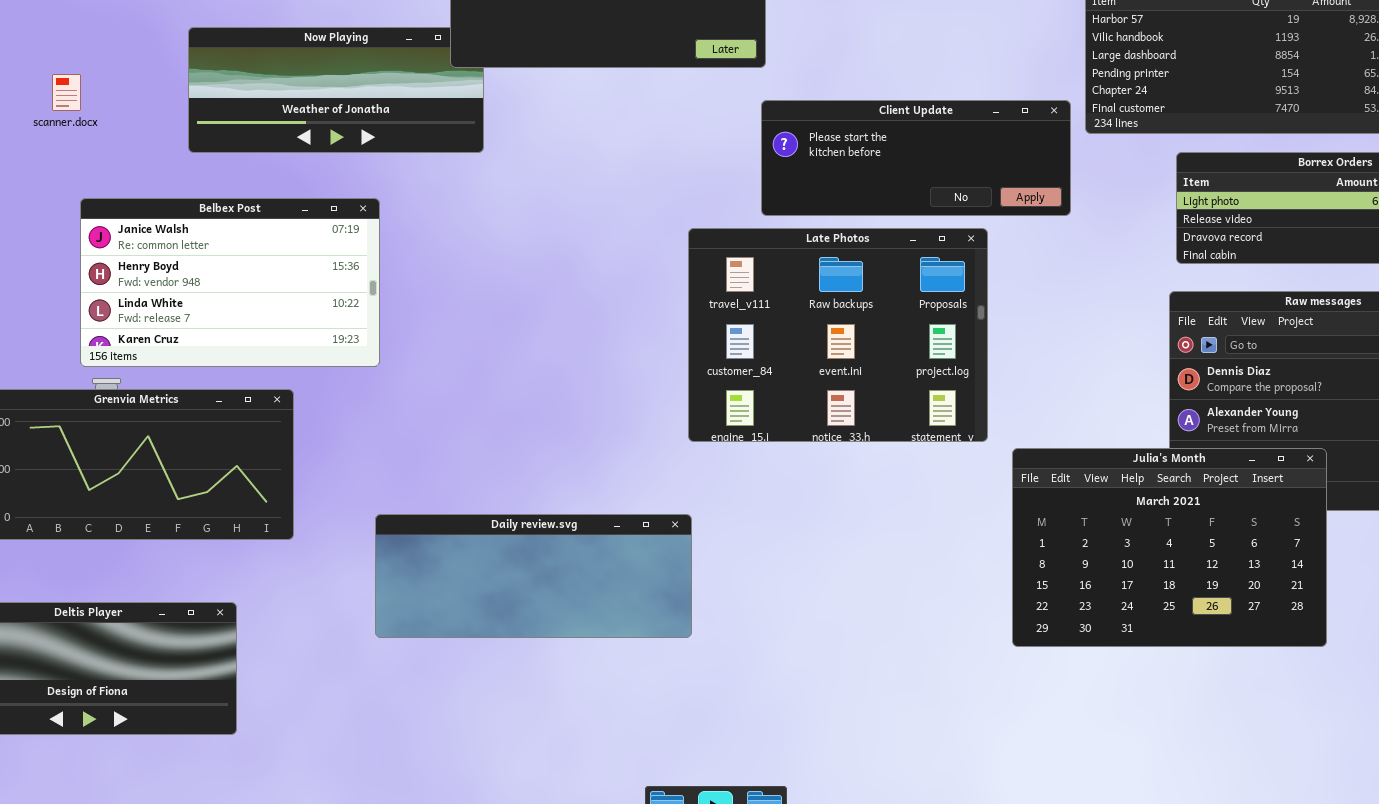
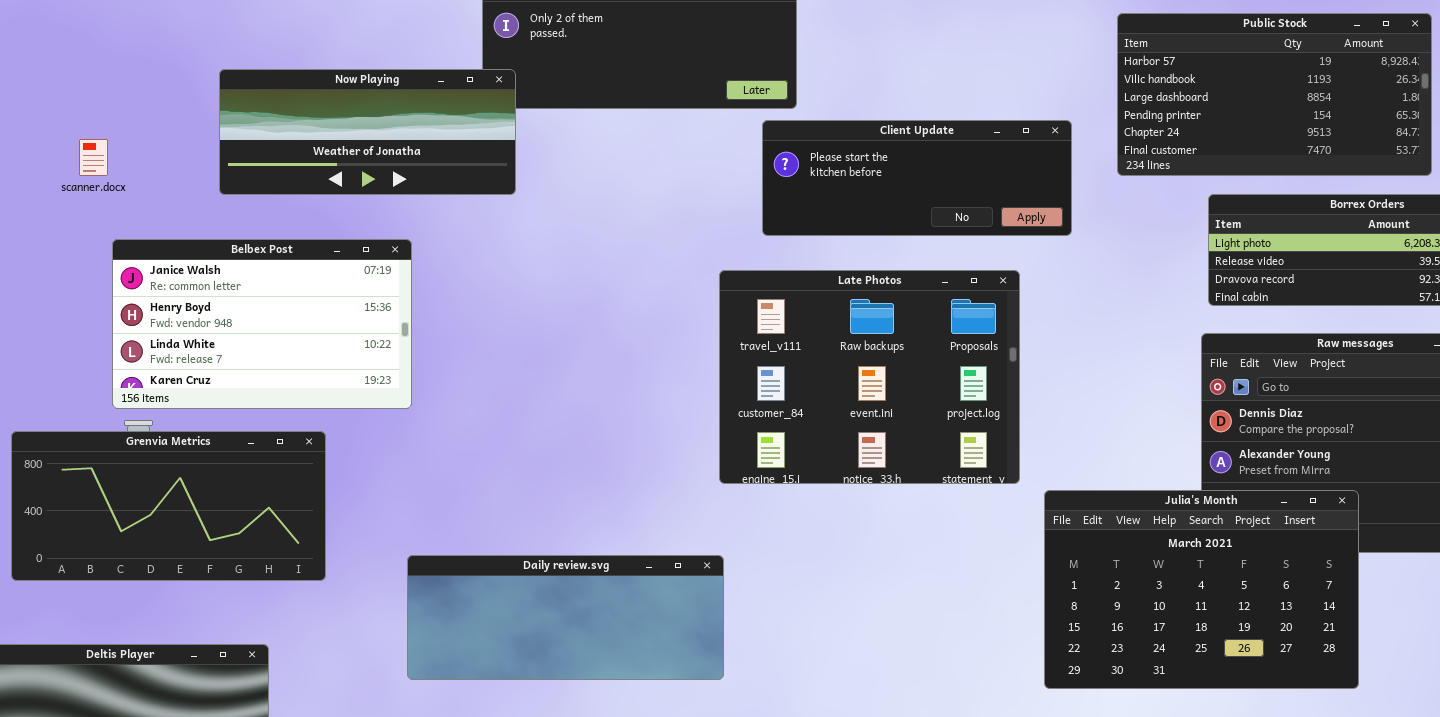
Now Playing: [188,27,484,153] -> [219,69,516,195], raised
scanner.docx: [52,74,81,111] -> [79,139,108,176], moved
Client Update: [761,100,1071,216] -> [762,120,1072,236], moved

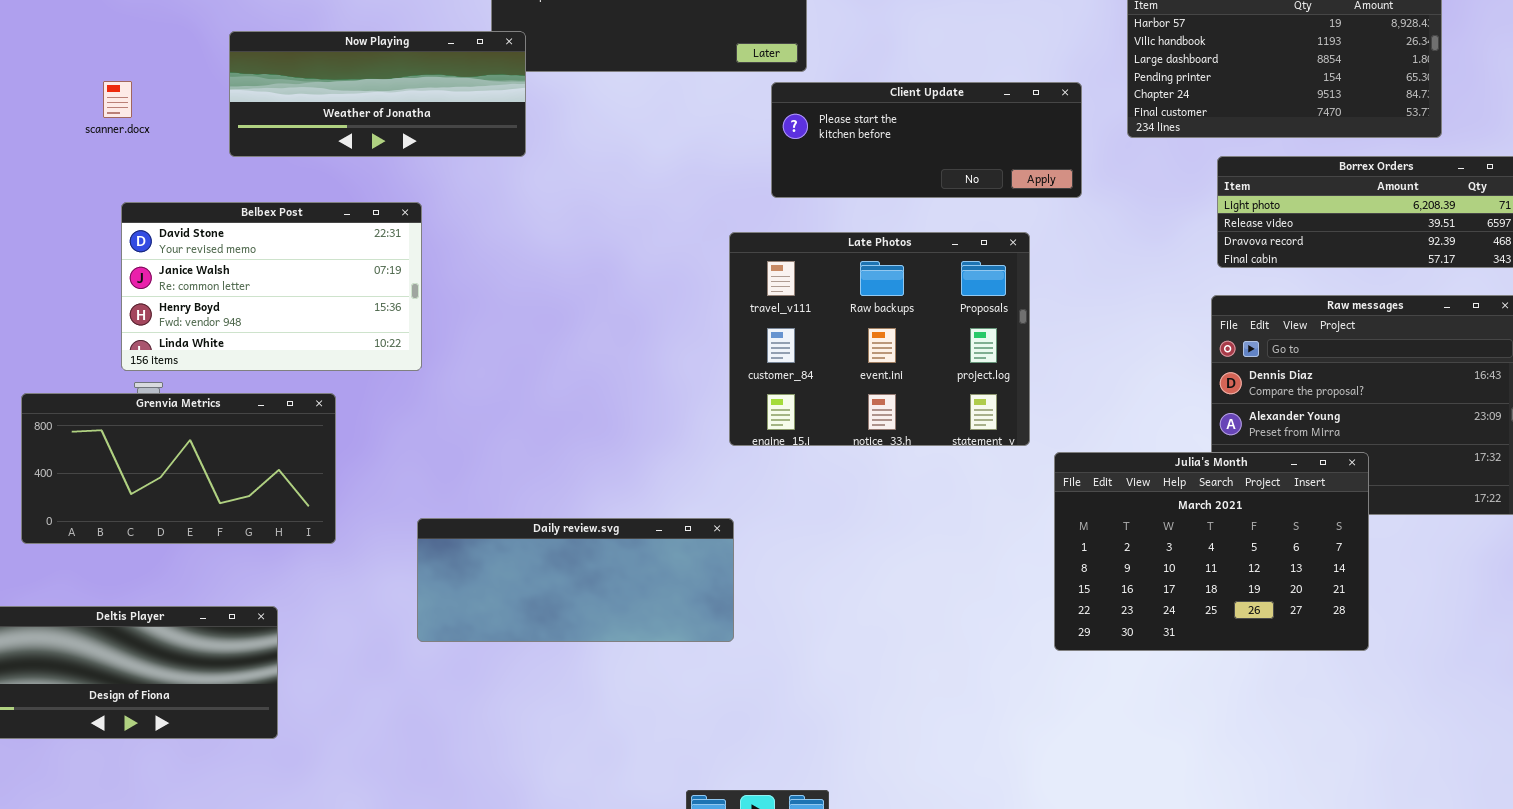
scanner.docx: [79,139,108,176] -> [103,81,132,118], moved
Belbex Post: [112,239,412,409] -> [121,202,422,371], scrolled up 1 row

